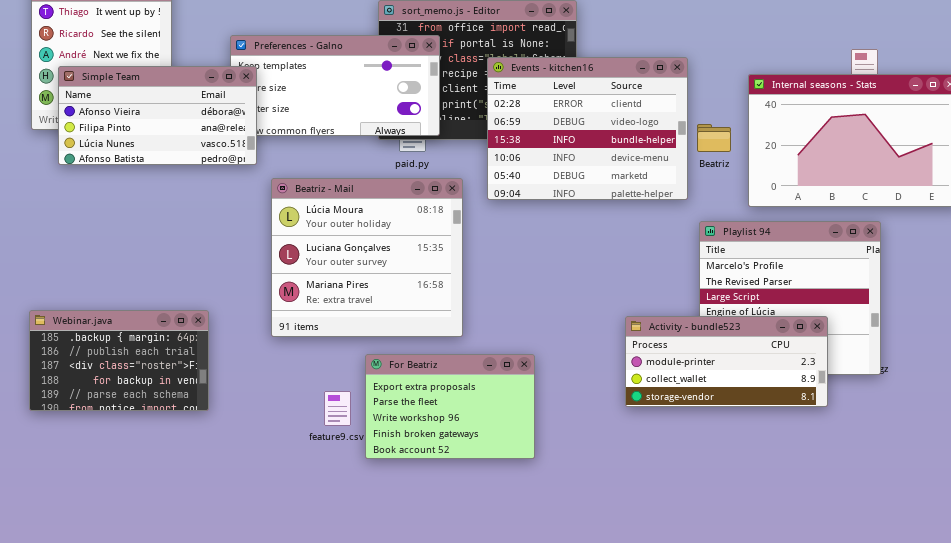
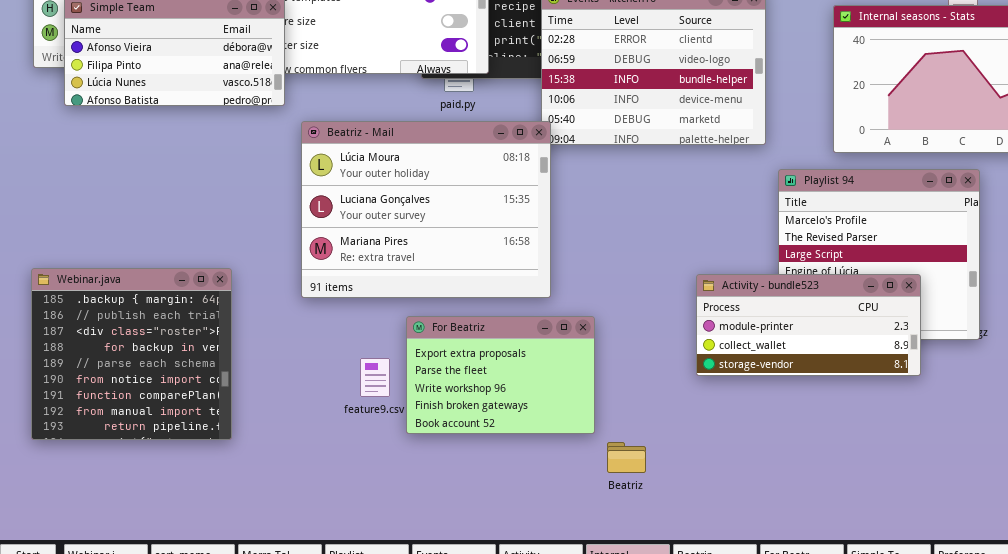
Beatriz: [697,124,731,152] -> [607,442,646,473], moved
Beatriz - Mail: [271,178,463,337] -> [301,121,551,298], resized
Webinar.java: [29,310,209,411] -> [31,268,232,440], resized

